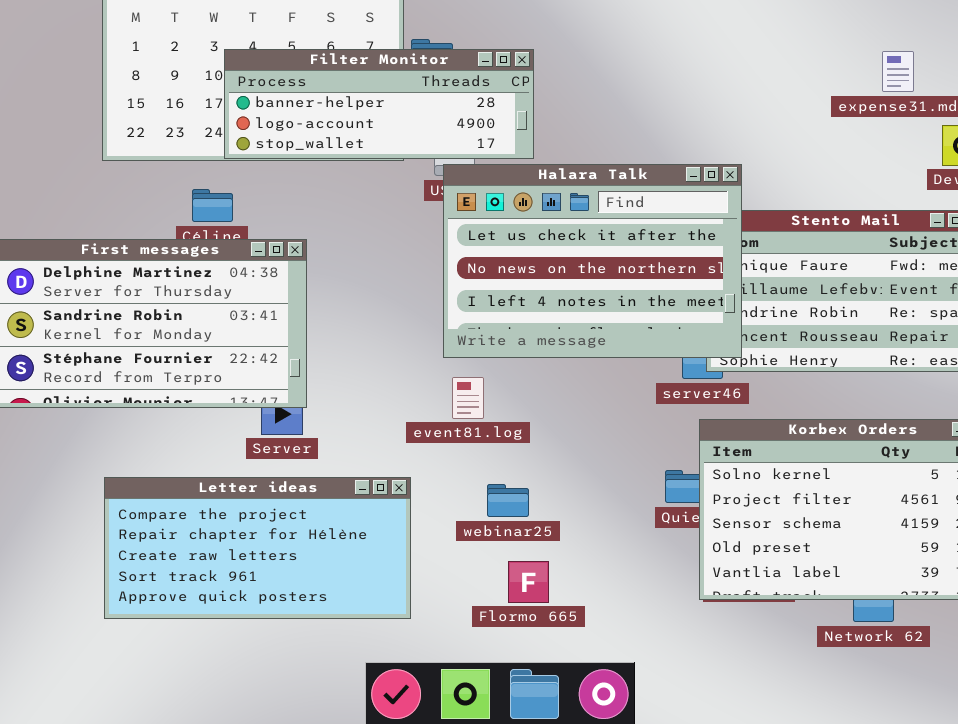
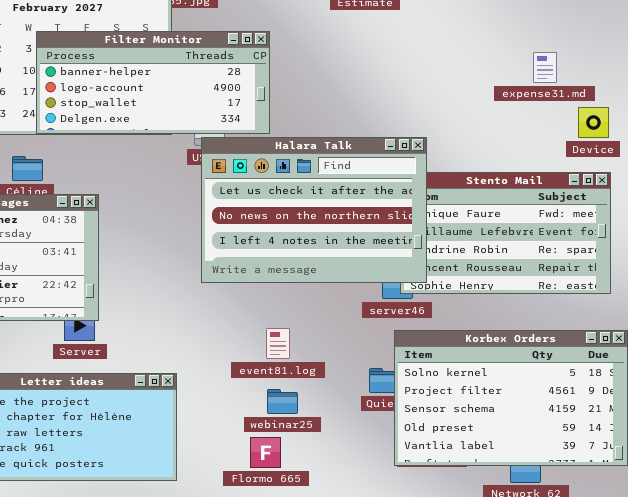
Filter Monitor: [224,49,534,159] -> [36,31,270,134], resized
event81.log: [452,377,484,419] -> [266,328,290,359], moved
webinar25: [487,484,529,517] -> [267,389,298,414], moved

